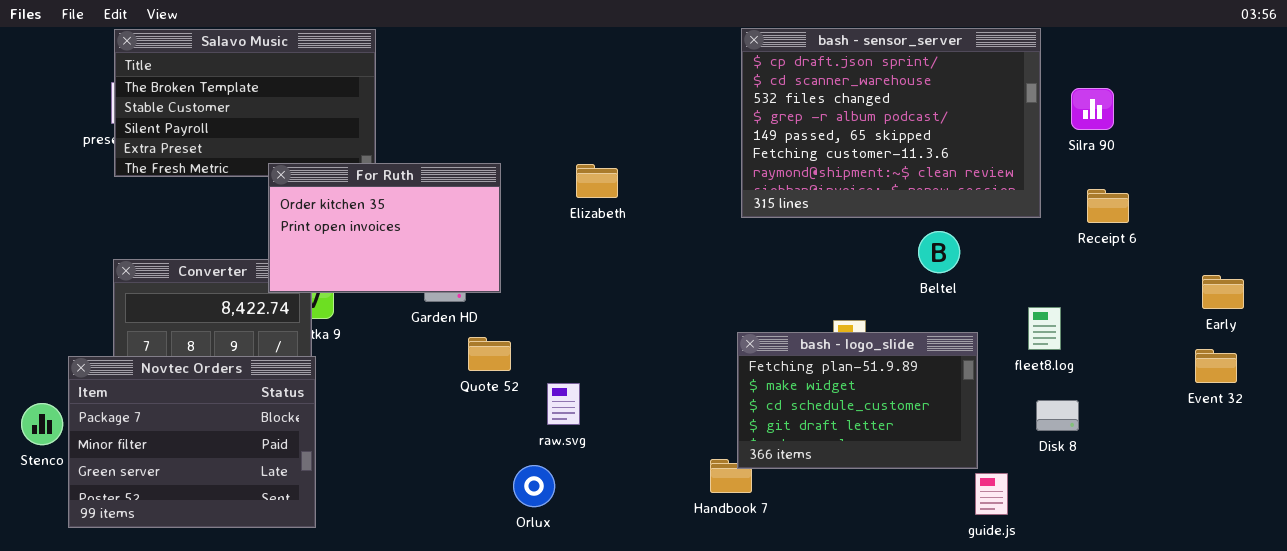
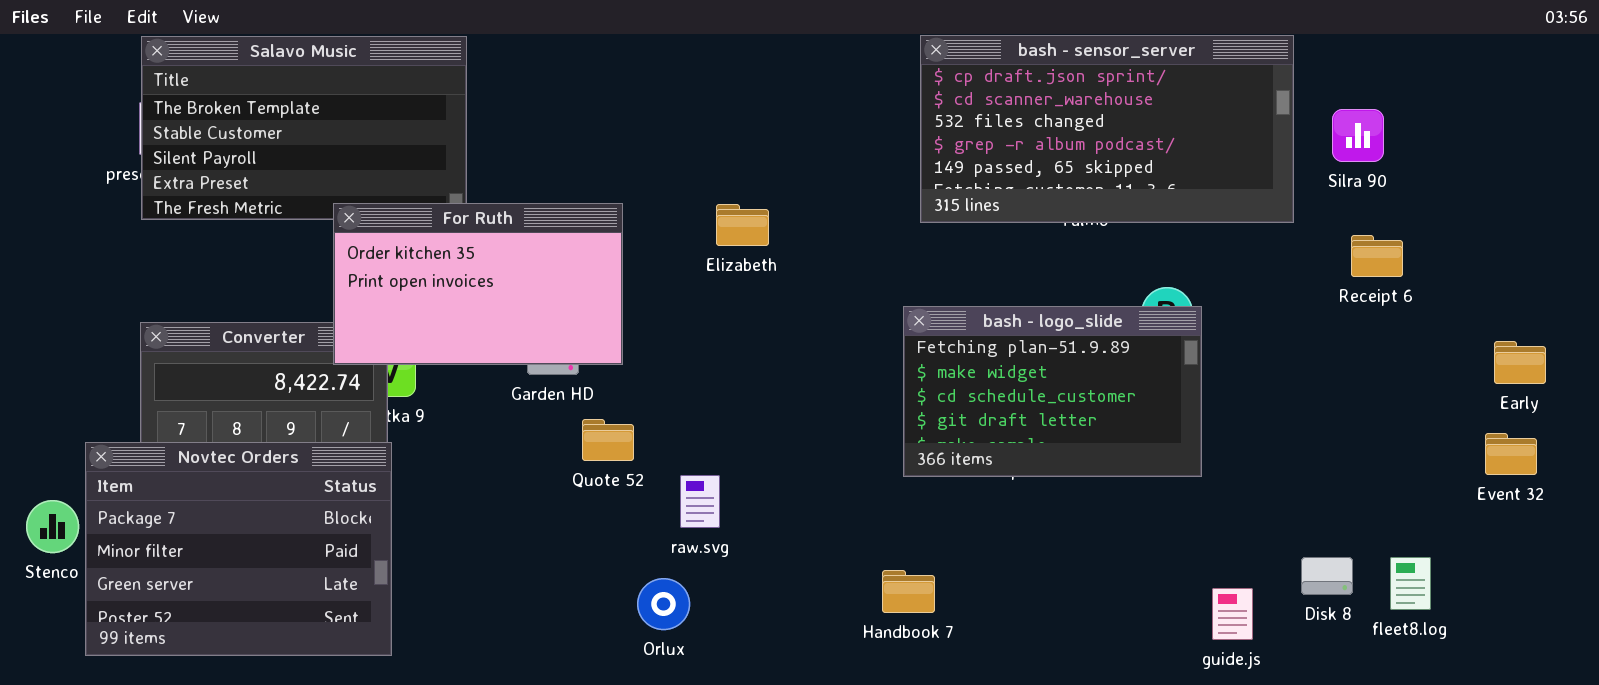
bash - sensor_server: [741,28,1041,218] -> [920,35,1294,223], resized
fleet8.log: [1028,307,1061,350] -> [1390,557,1431,610], moved
bash - logo_slide: [737,332,978,469] -> [903,306,1202,477], moved
Disk 8: [1036,400,1079,431] -> [1301,557,1353,595], moved

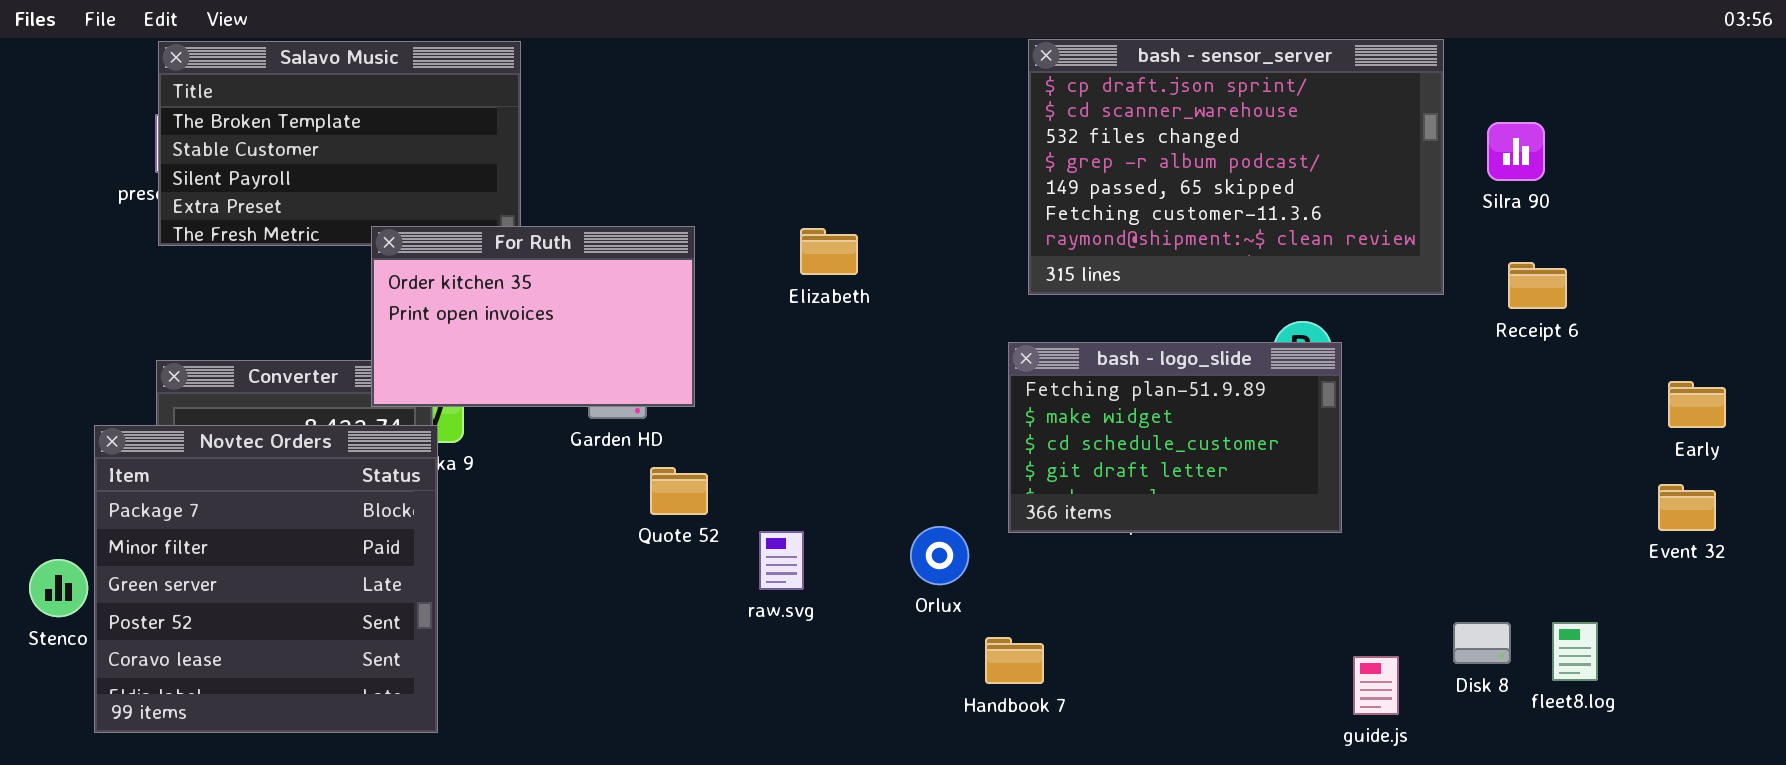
bash - sensor_server: [920,35,1294,223] -> [1028,39,1444,295], resized
Novtec Orders: [85,442,392,656] -> [94,425,438,733], resized
Orlux: [637,578,690,630] -> [910,526,969,585], moved

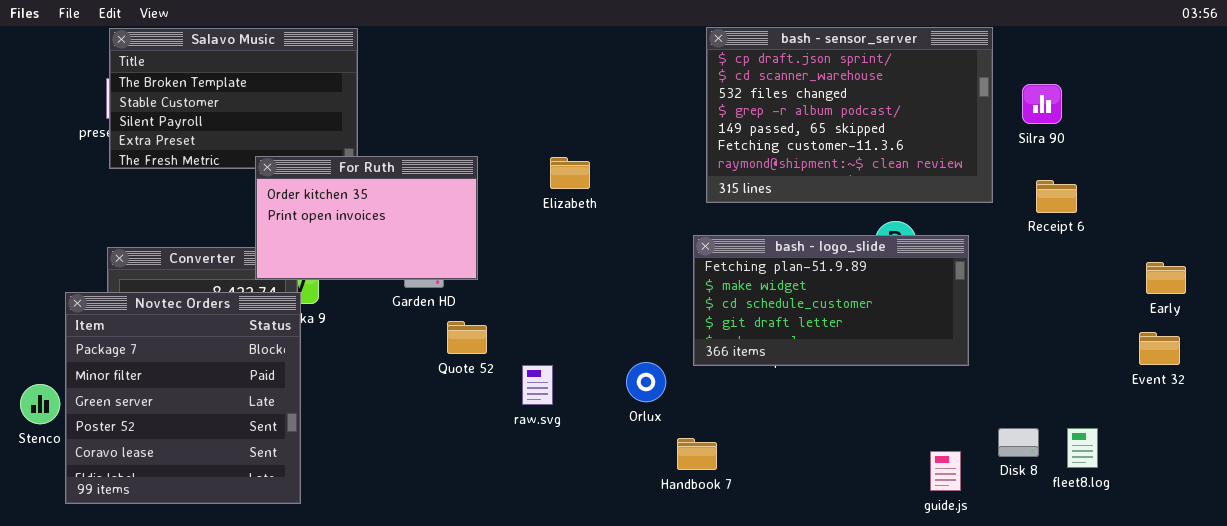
bash - logo_slide: [1008,342,1342,533] -> [693,235,969,366], resized

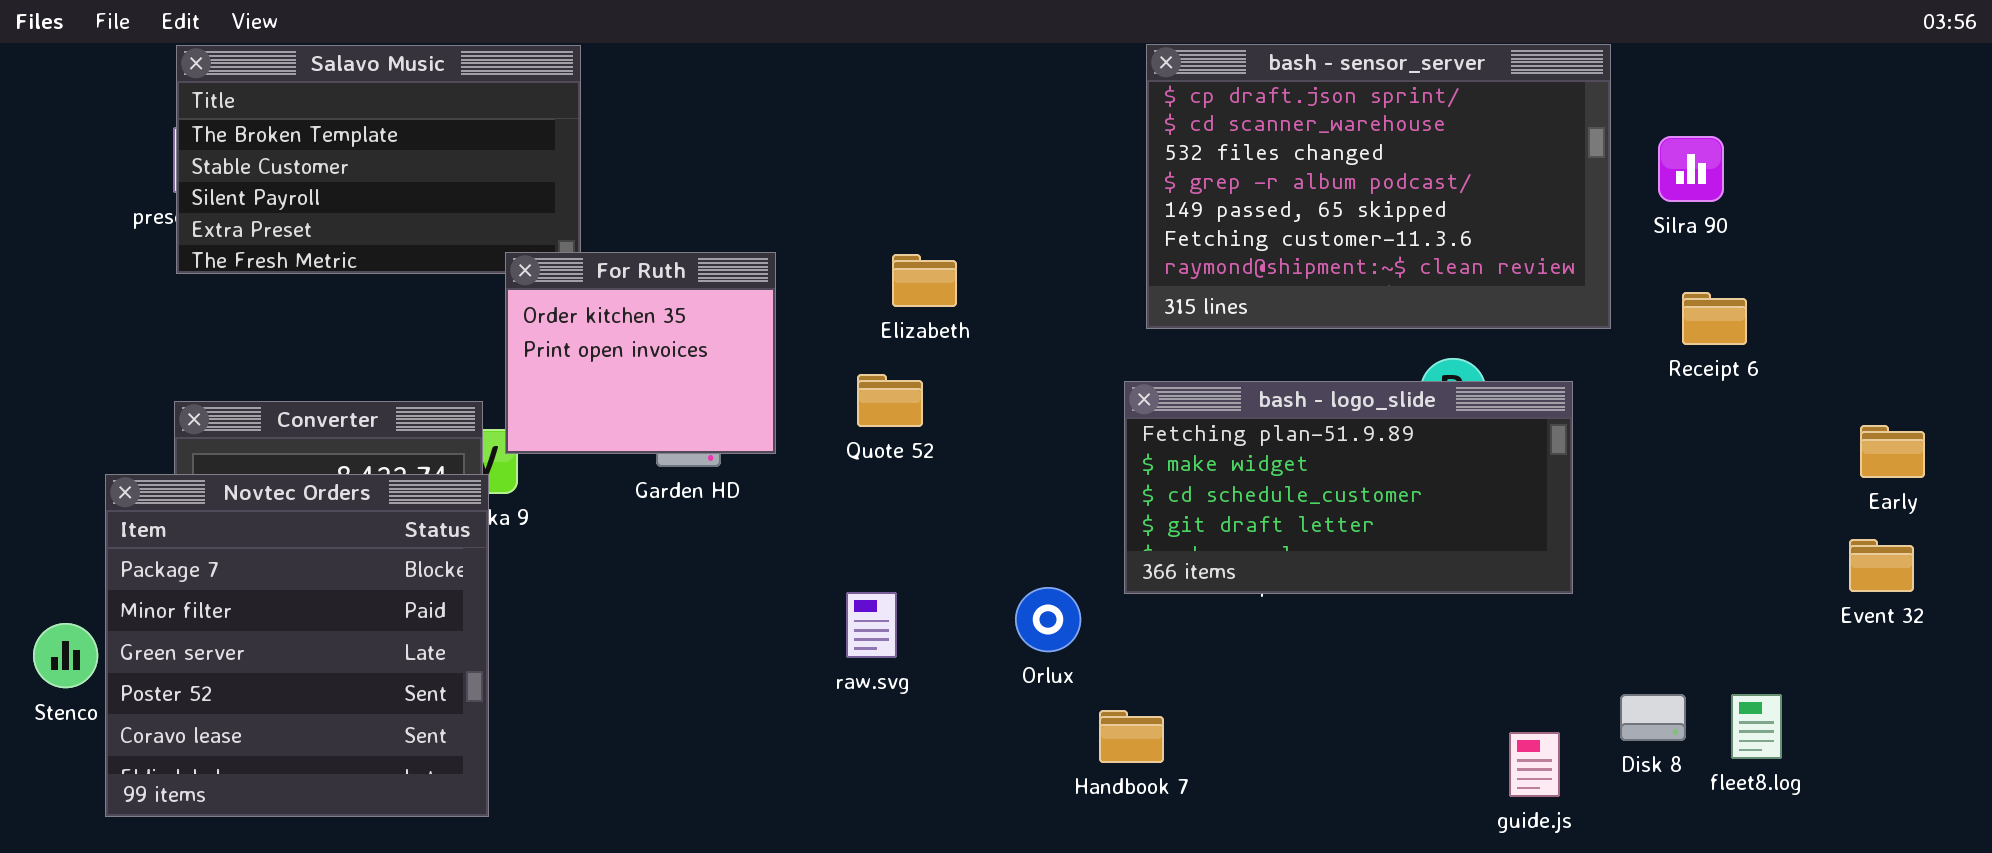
For Ruth: [255,156,478,280] -> [505,252,776,454], resized
Quote 52: [447,321,487,354] -> [857,374,923,427], moved

